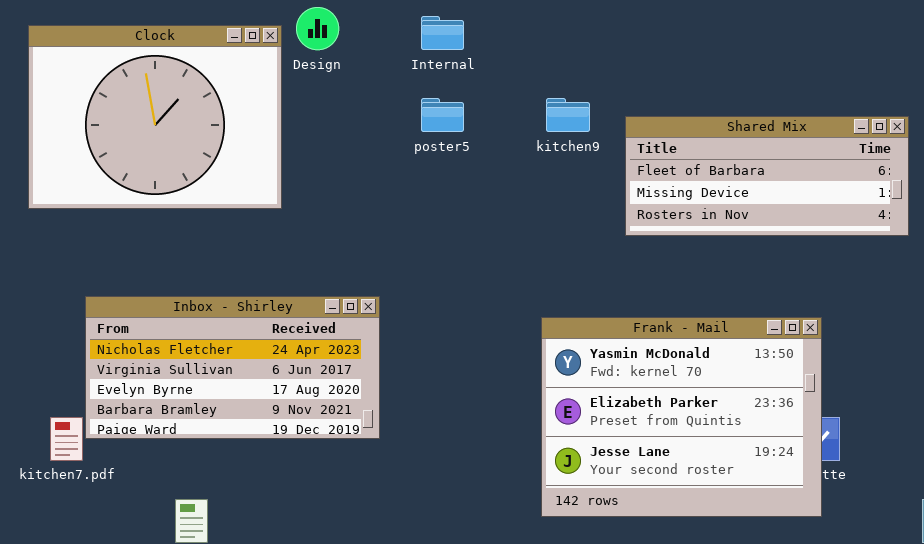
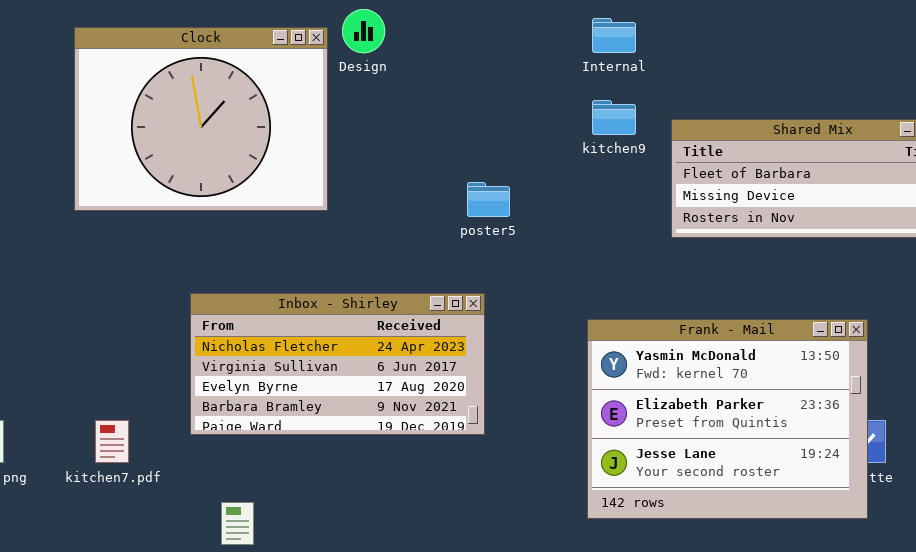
Internal: [421,16,464,50] -> [592,18,636,53], moved
poster5: [421,98,464,132] -> [467,182,510,217], moved
Inbox - Shirley: [85,296,380,439] -> [190,293,485,435], moved

